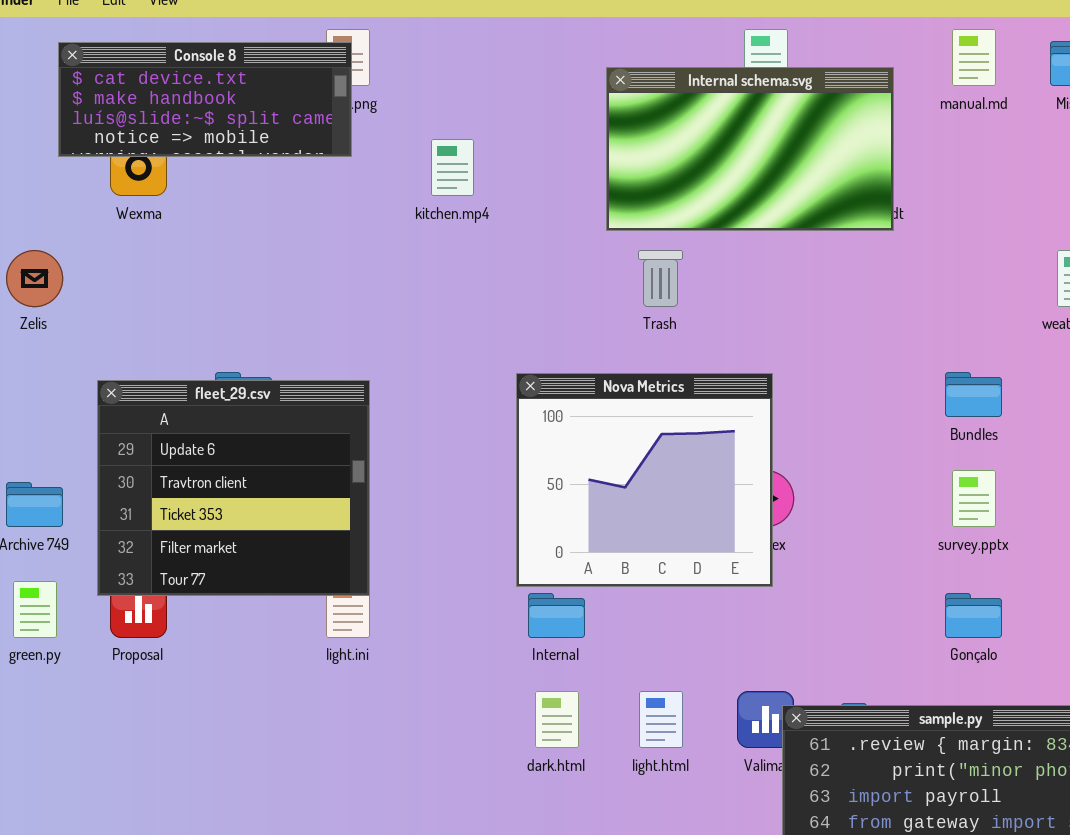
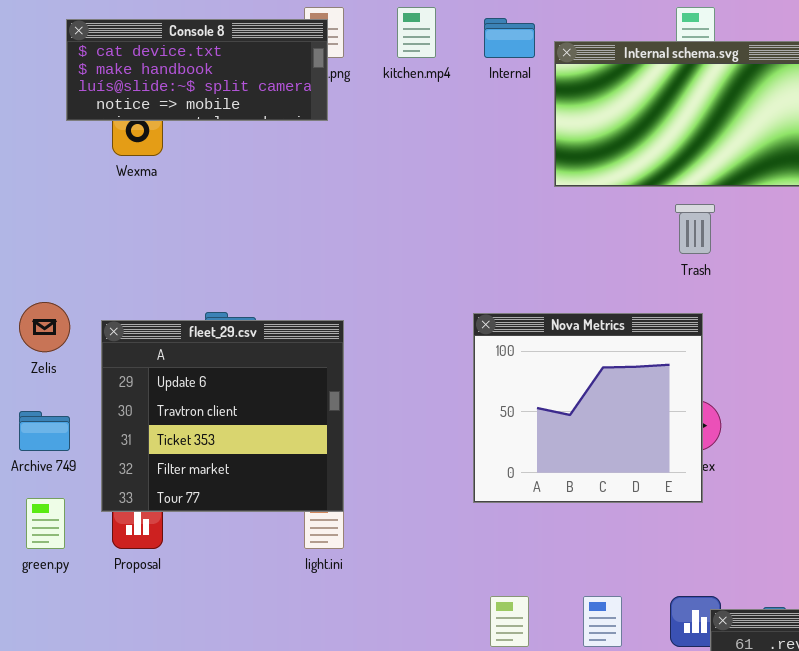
kitchen.mp4: [431,139,474,196] -> [397,7,436,58], moved
Zelis: [6,250,63,307] -> [19,302,70,352], moved
Trash: [638,250,683,307] -> [675,204,715,254], moved
Internal: [528,593,585,638] -> [484,18,535,58], moved

